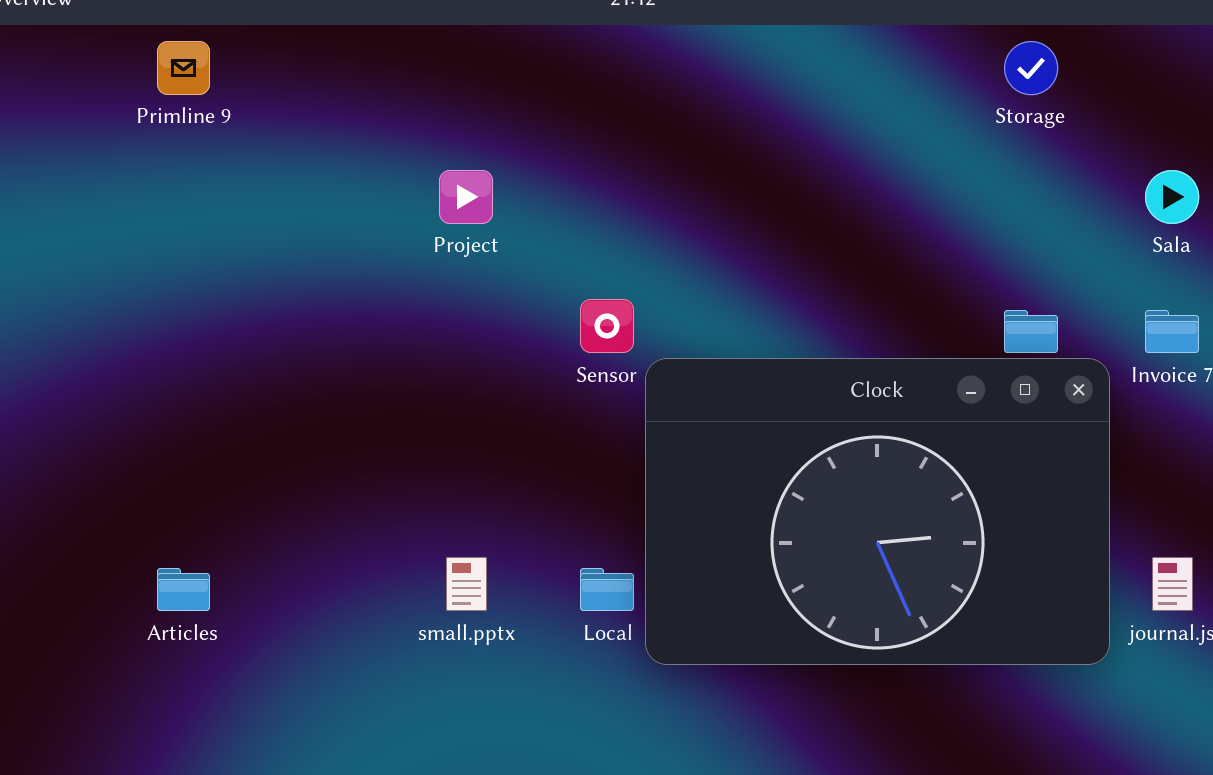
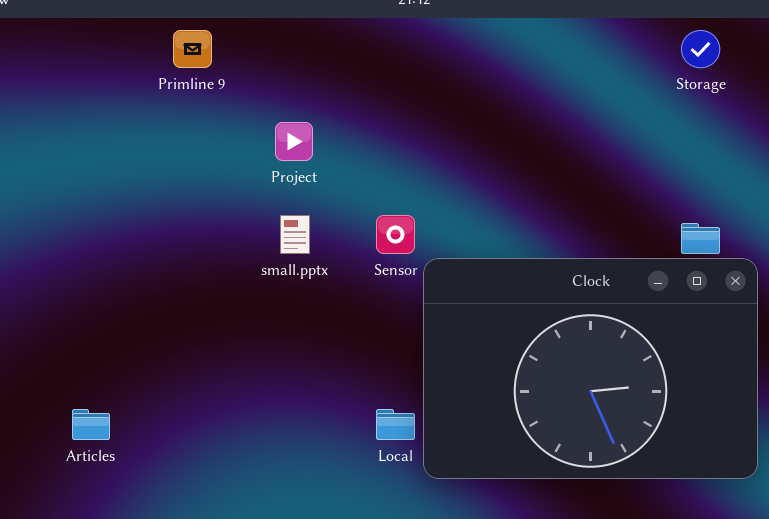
Primline 9: [157,41,210,95] -> [173,30,212,68], moved
small.pptx: [446,557,487,611] -> [280,215,310,254], moved

